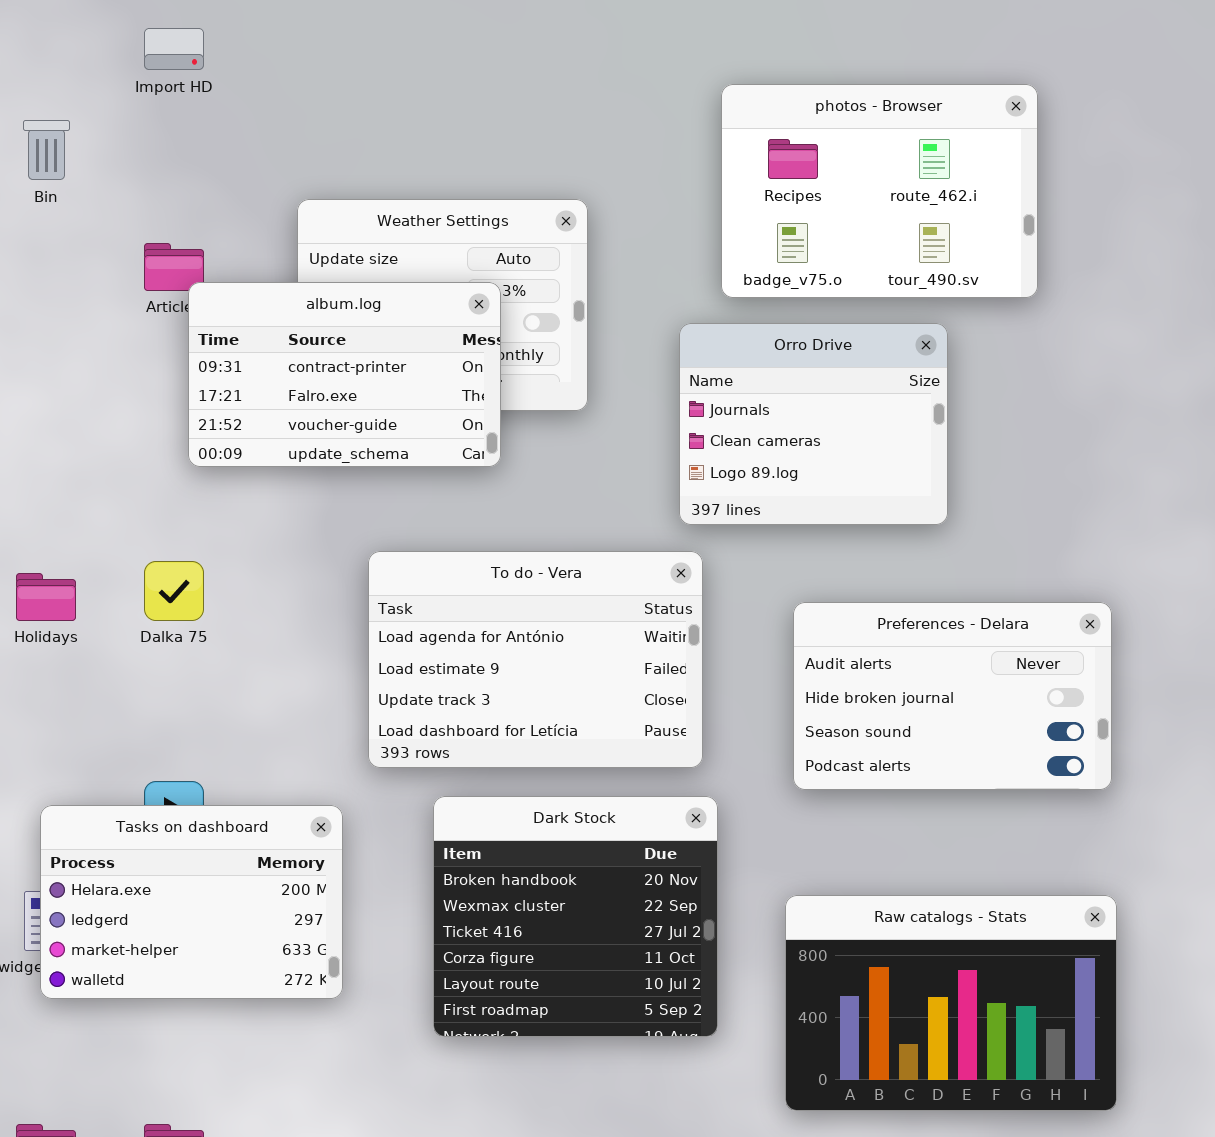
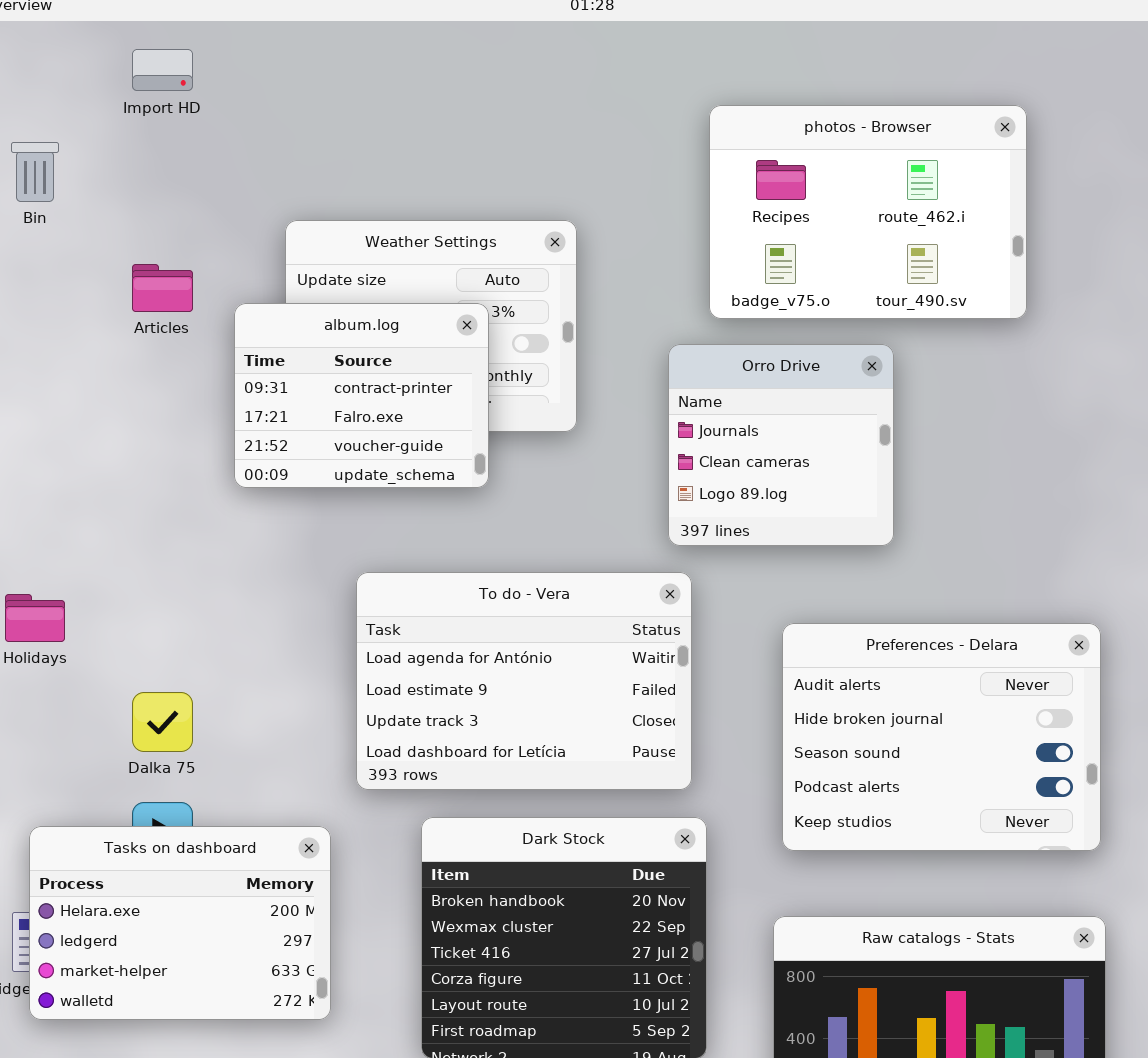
album.log: [188,282,501,467] -> [234,303,489,488], resized
Orro Drive: [679,323,948,525] -> [668,344,894,546], resized
Dalka 75: [144,561,204,621] -> [132,692,193,752], moved
Preferences - Delara: [793,602,1112,790] -> [782,623,1101,851], resized

